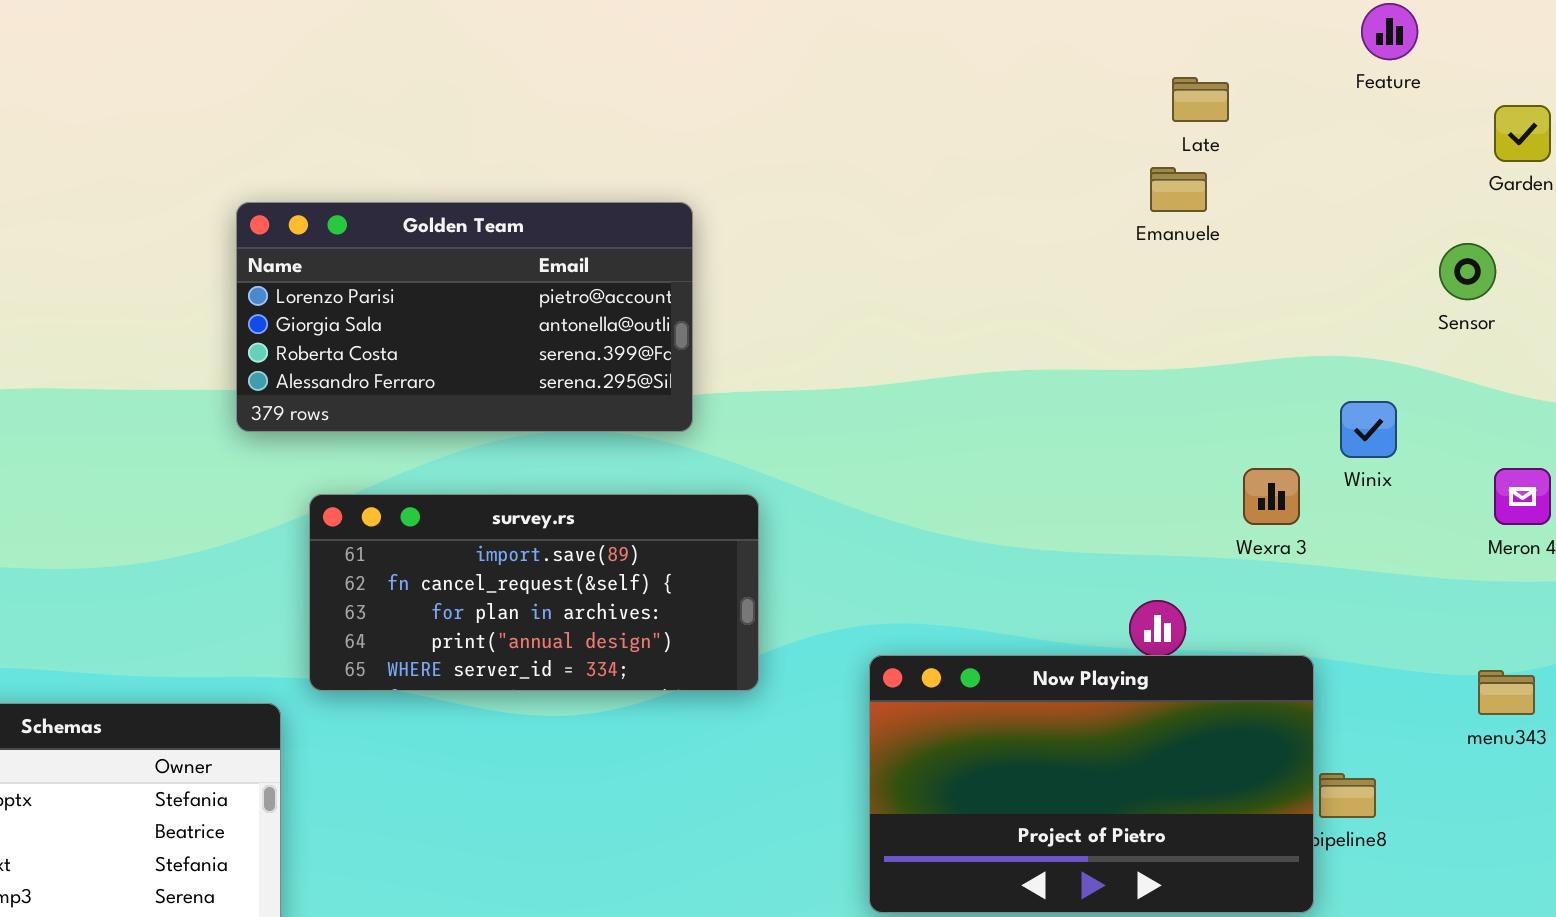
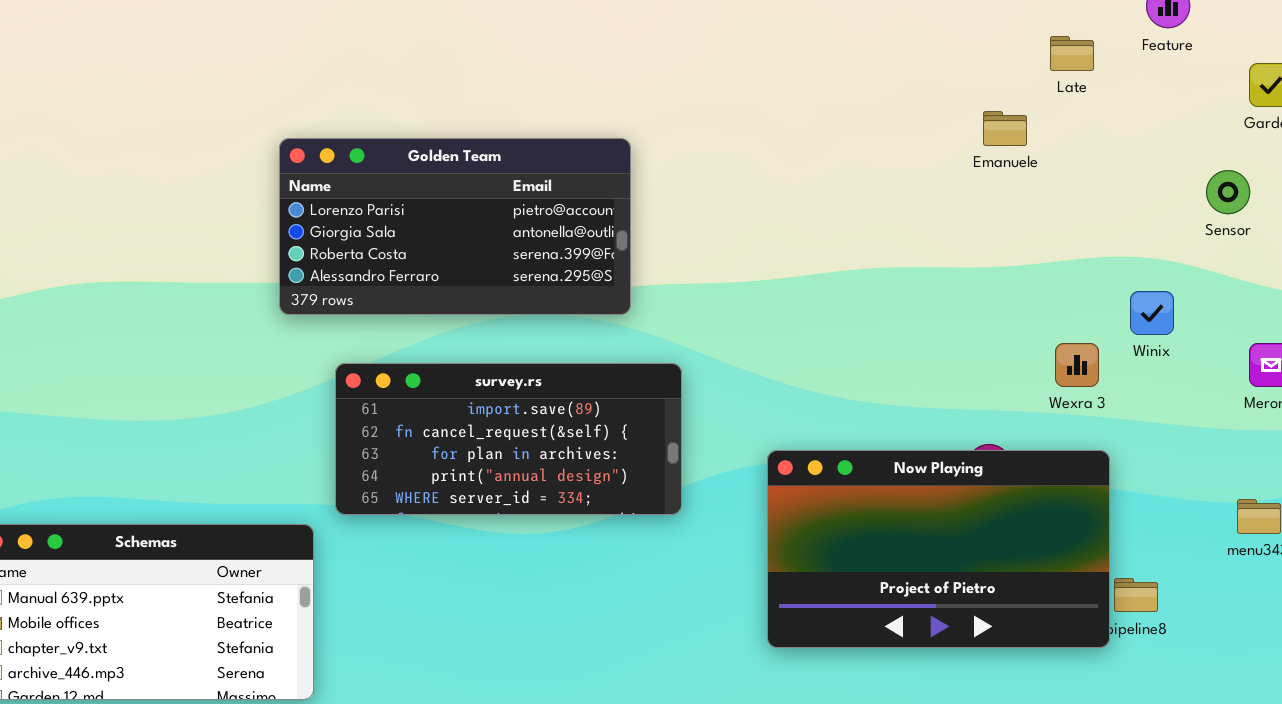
Late: [1172,77,1229,122] -> [1050,36,1094,71], moved
Now Playing: [869,655,1314,913] -> [767,450,1110,648], moved

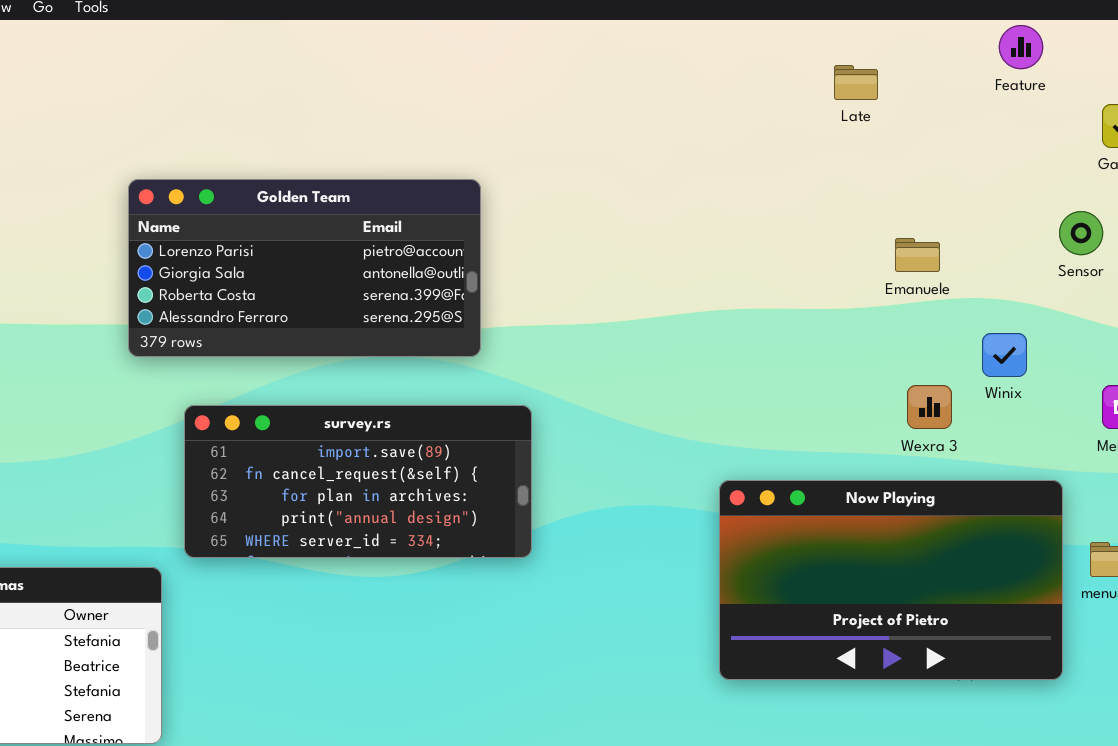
Late: [1050,36,1094,71] -> [834,65,878,100], moved
Emanuele: [983,111,1027,146] -> [895,238,940,272], moved
Now Playing: [767,450,1110,648] -> [719,480,1063,680], moved

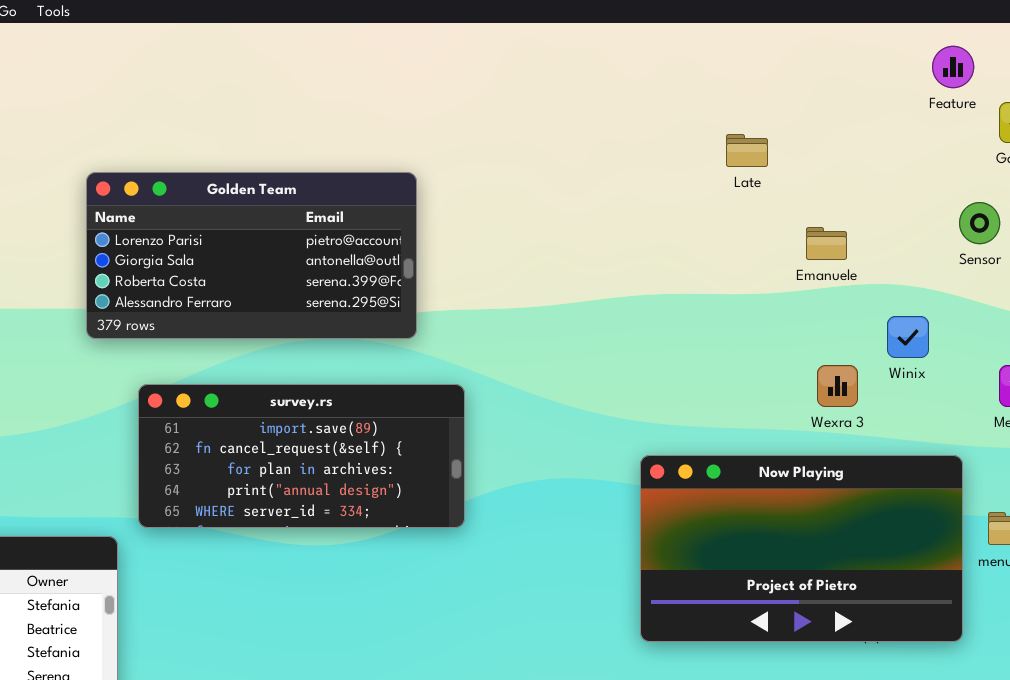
Feature: [999,25,1043,69] -> [932,46,974,88], moved
Late: [834,65,878,100] -> [726,134,768,167], moved

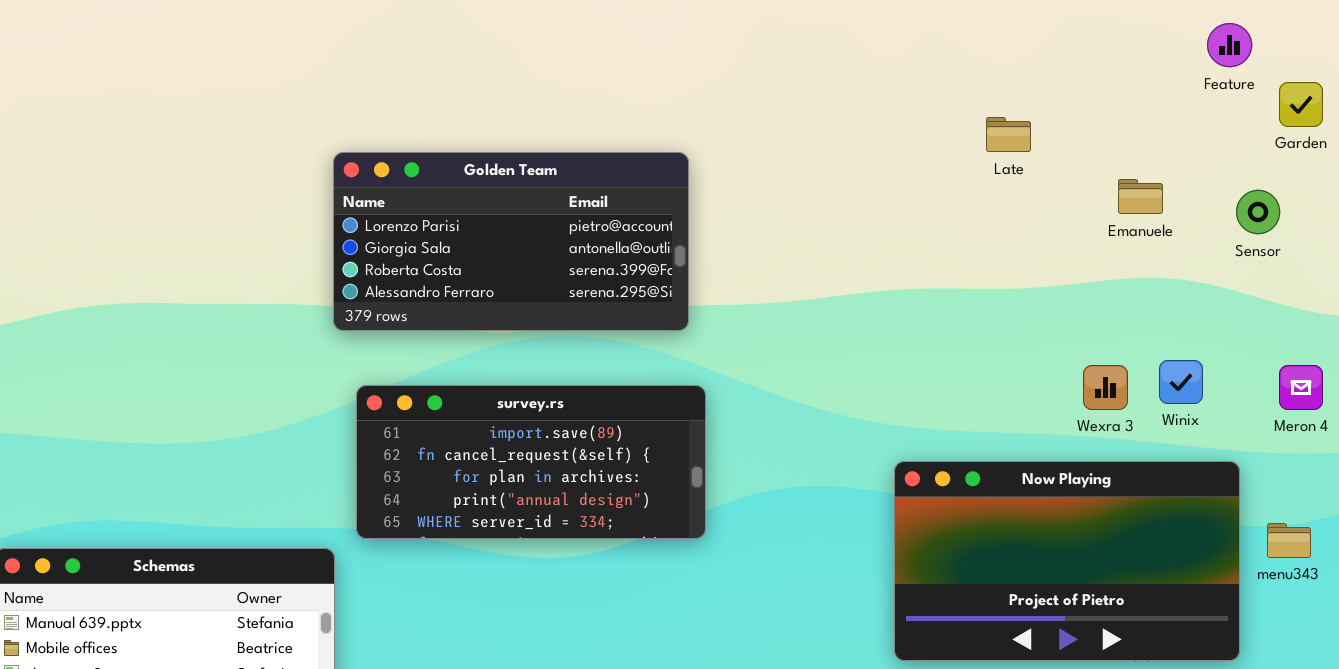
Golden Team: [86,172,417,339] -> [333,152,689,331], moved
Emanuele: [806,227,847,260] -> [1118,179,1163,214], moved
Winix: [887,316,929,358] -> [1159,360,1203,404], moved

